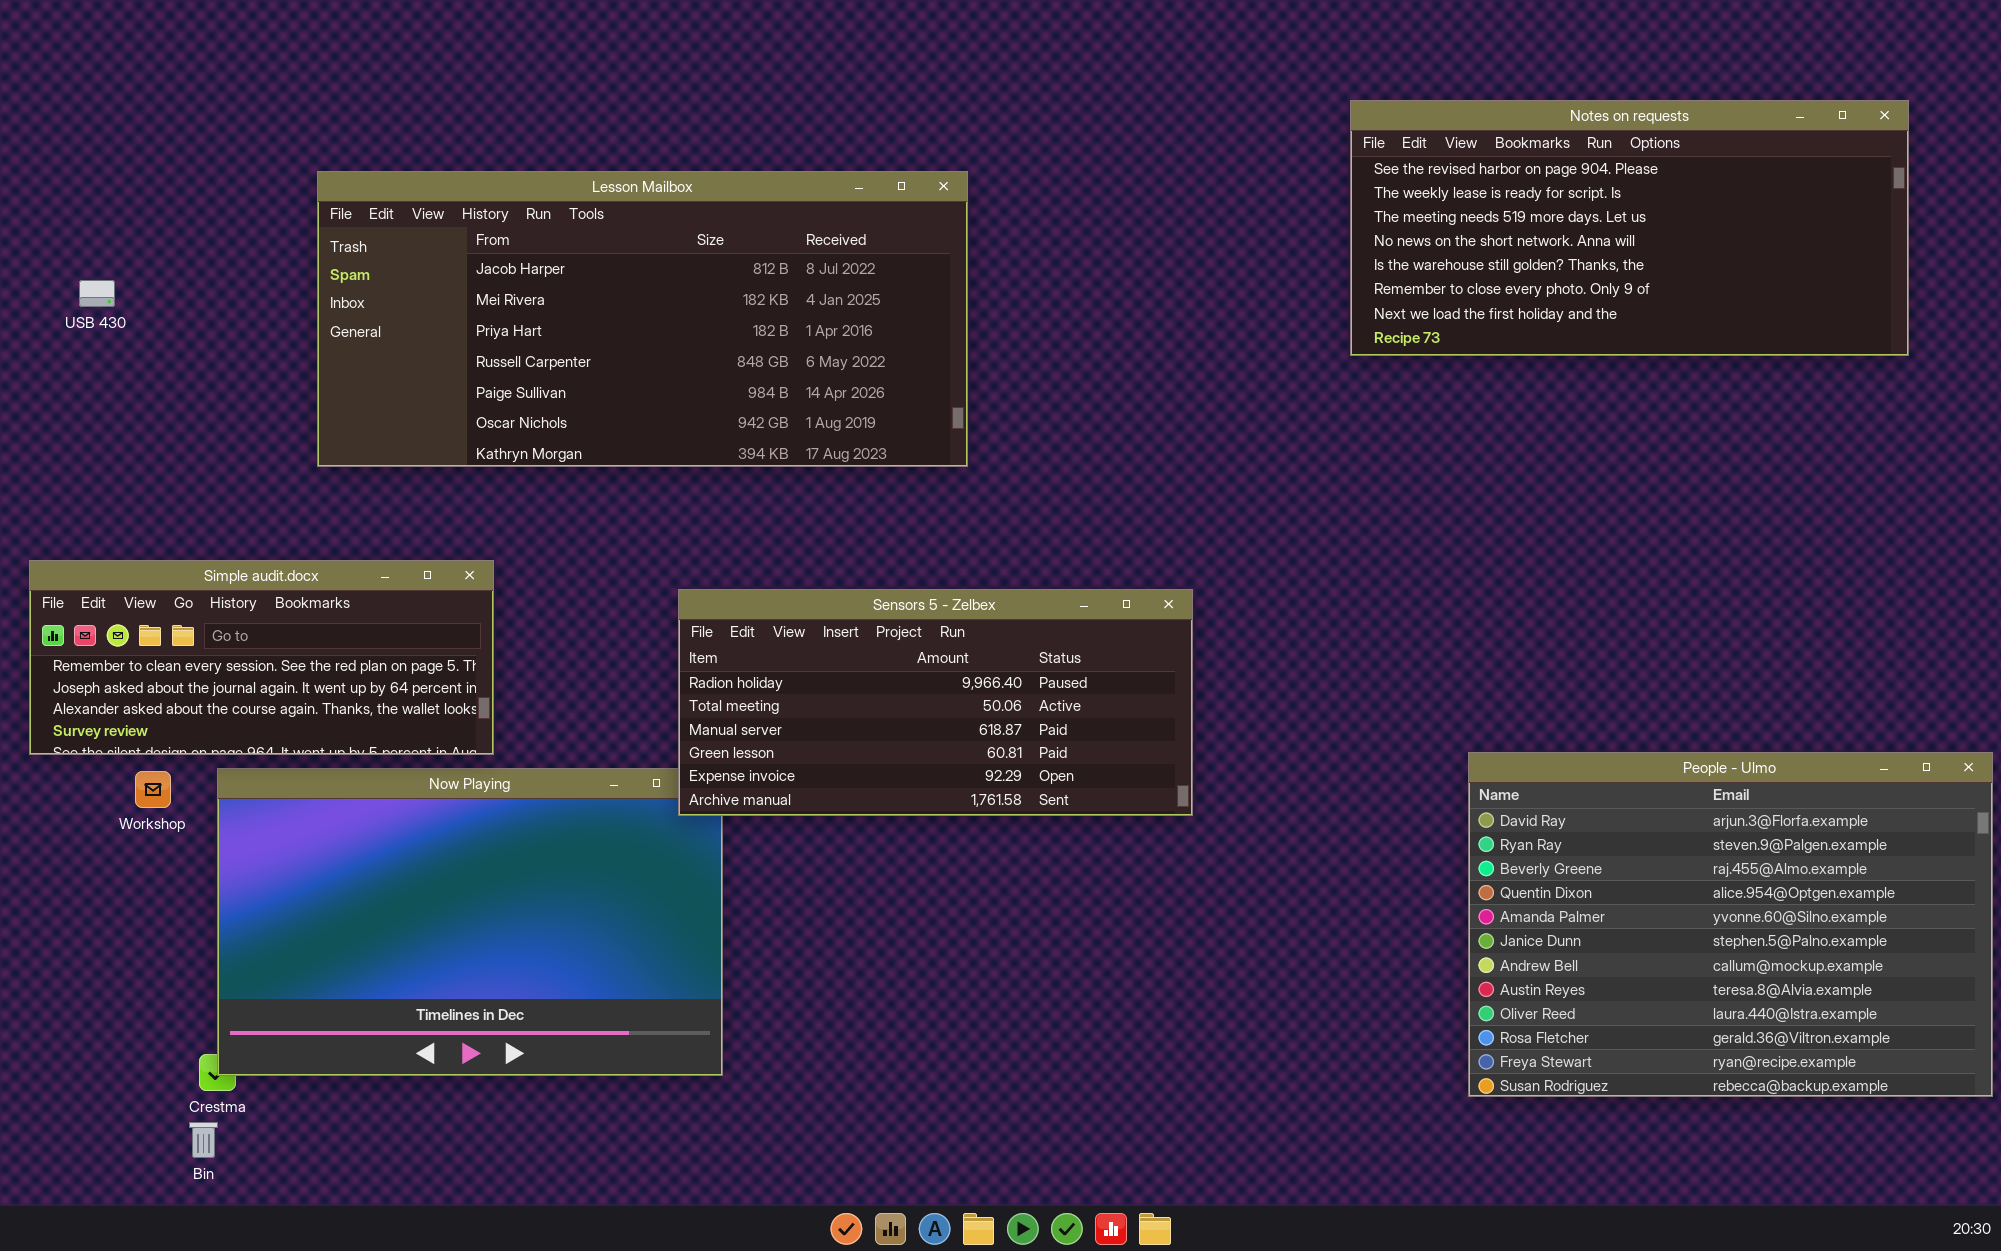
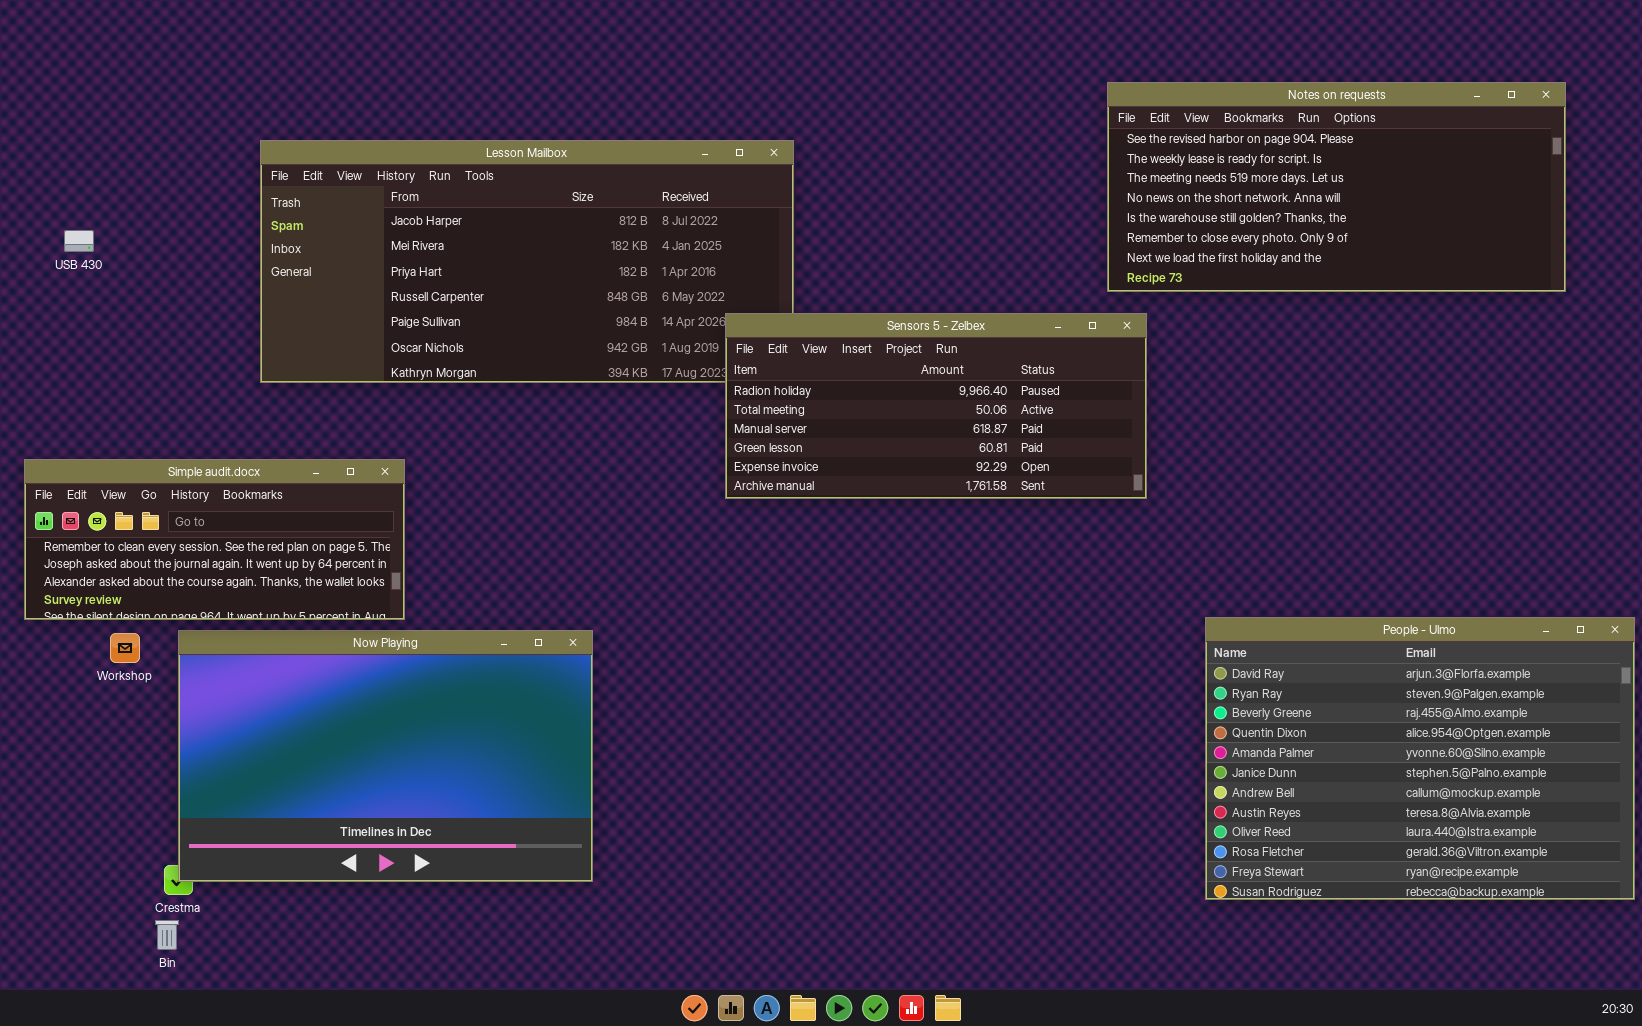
Sensors 5 - Zelbex: [678,589,1193,816] -> [725,313,1147,499], moved

